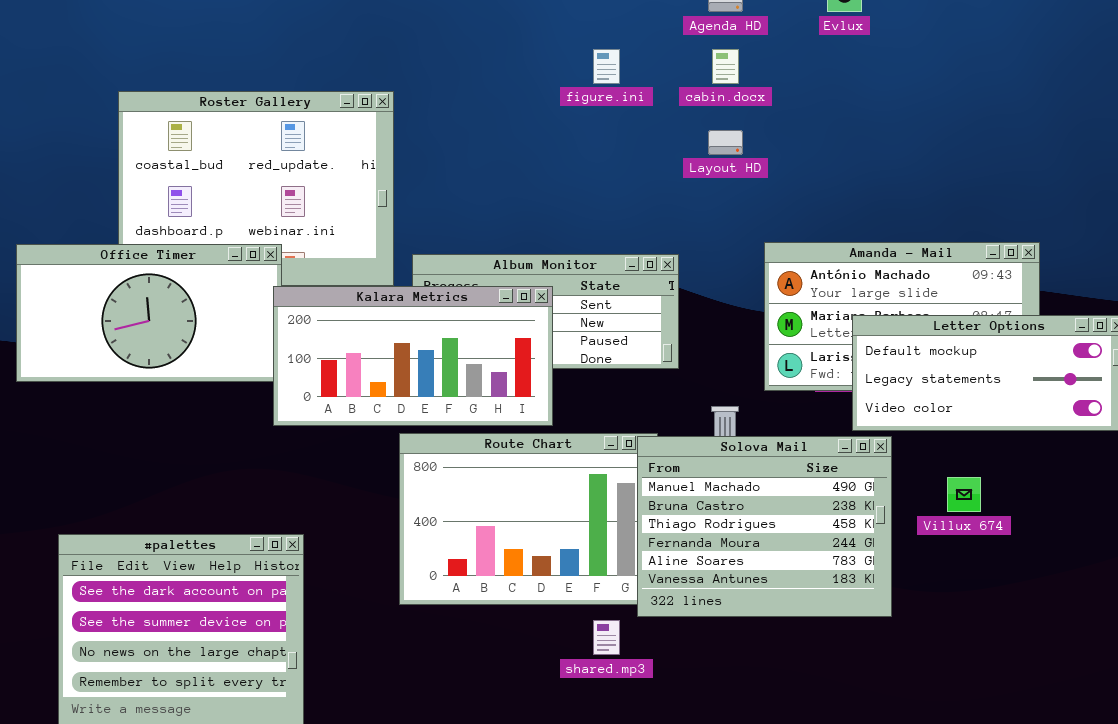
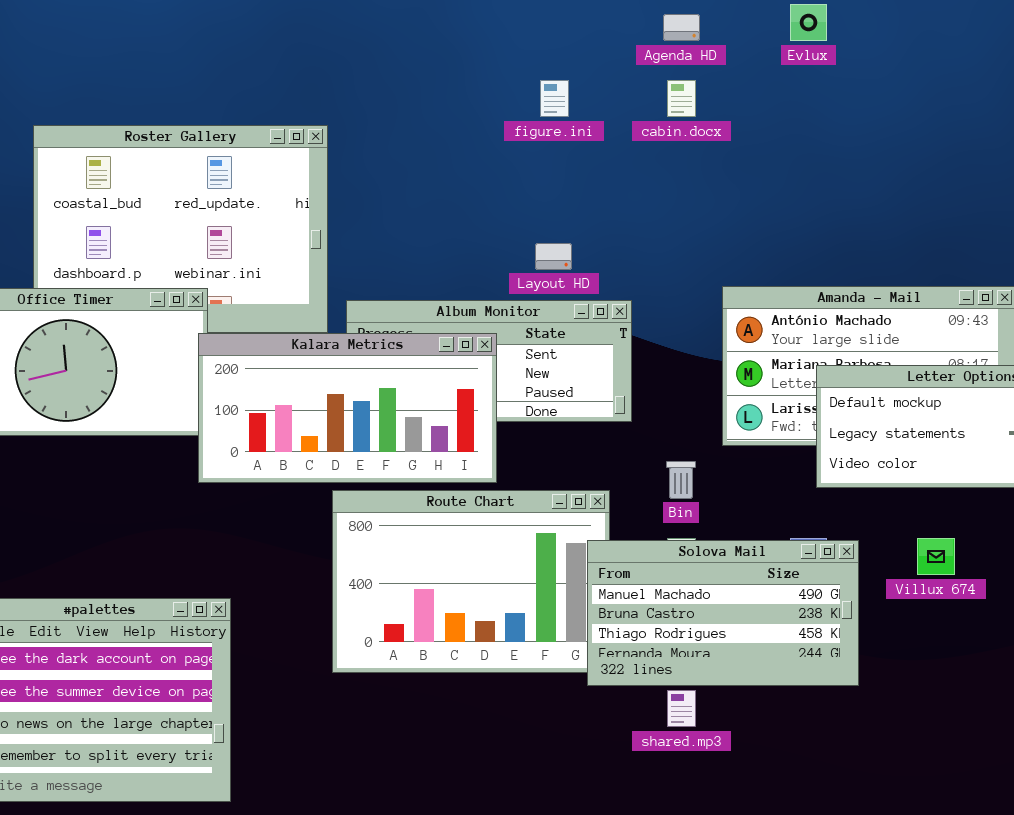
Layout HD: [708,130,743,155] -> [535,243,572,270], moved
Solova Mail: [637,436,892,617] -> [587,540,859,686], resized
shared.mp3: [593,620,620,655] -> [667,690,696,727], moved

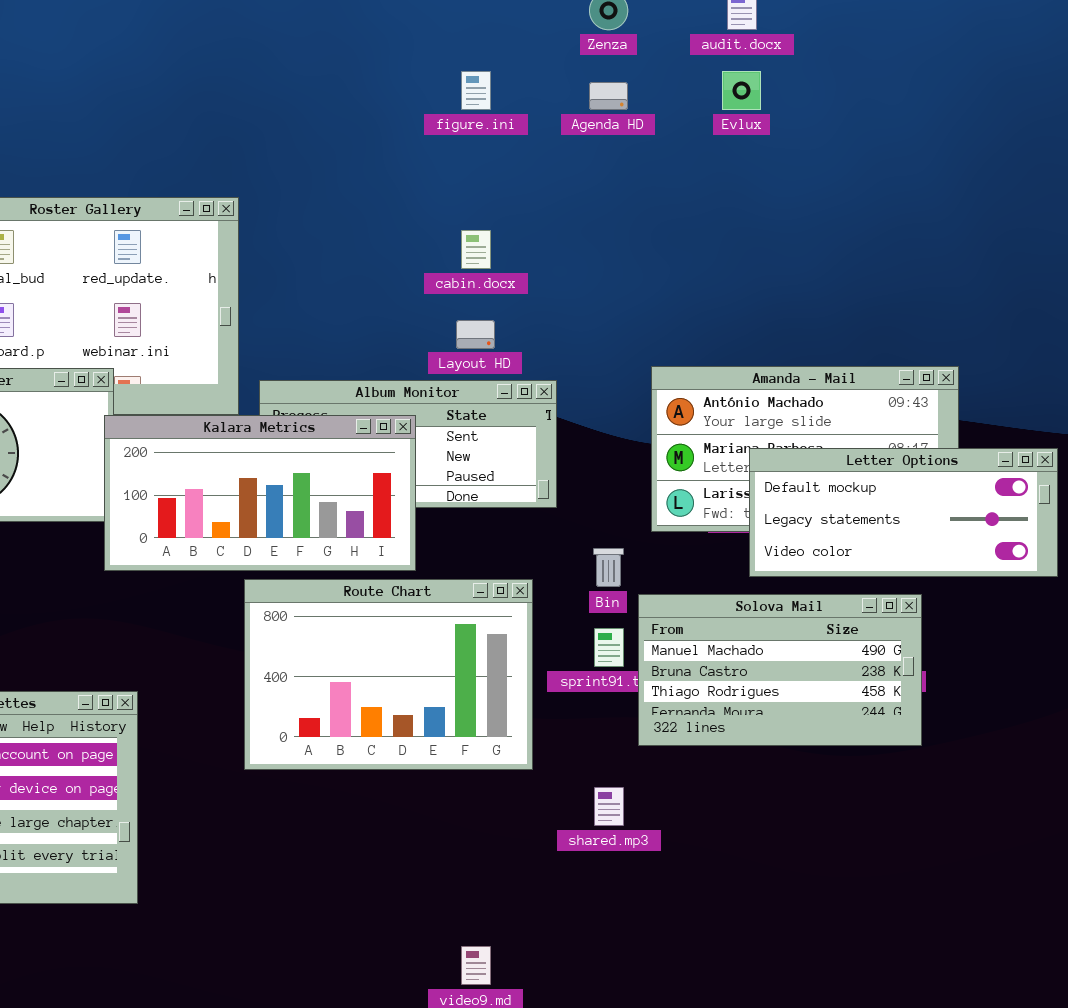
figure.ini: [540,80,569,117] -> [461,71,491,110], moved
cabin.docx: [667,80,696,117] -> [461,230,491,269], moved
Solova Mail: [587,540,859,686] -> [638,594,922,746], moved

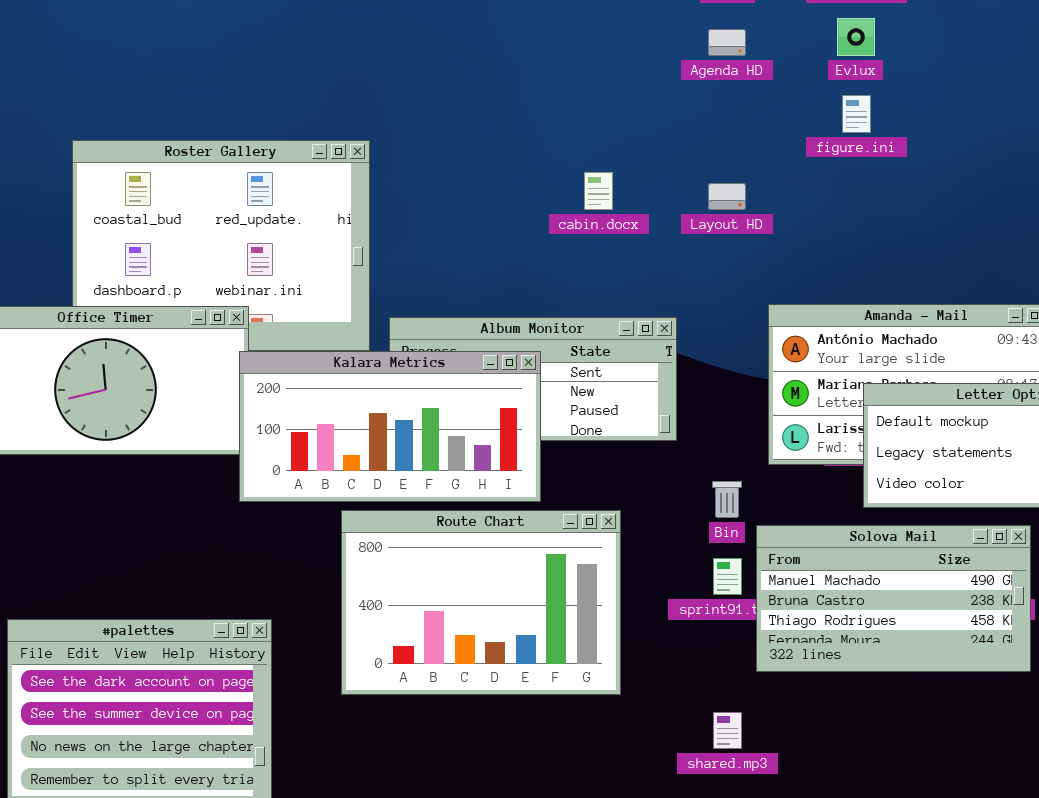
figure.ini: [461,71,491,110] -> [842,95,871,133], moved
Layout HD: [456,320,495,349] -> [708,183,746,210], moved
Route Chart: [244,579,533,770] -> [341,510,621,695], moved

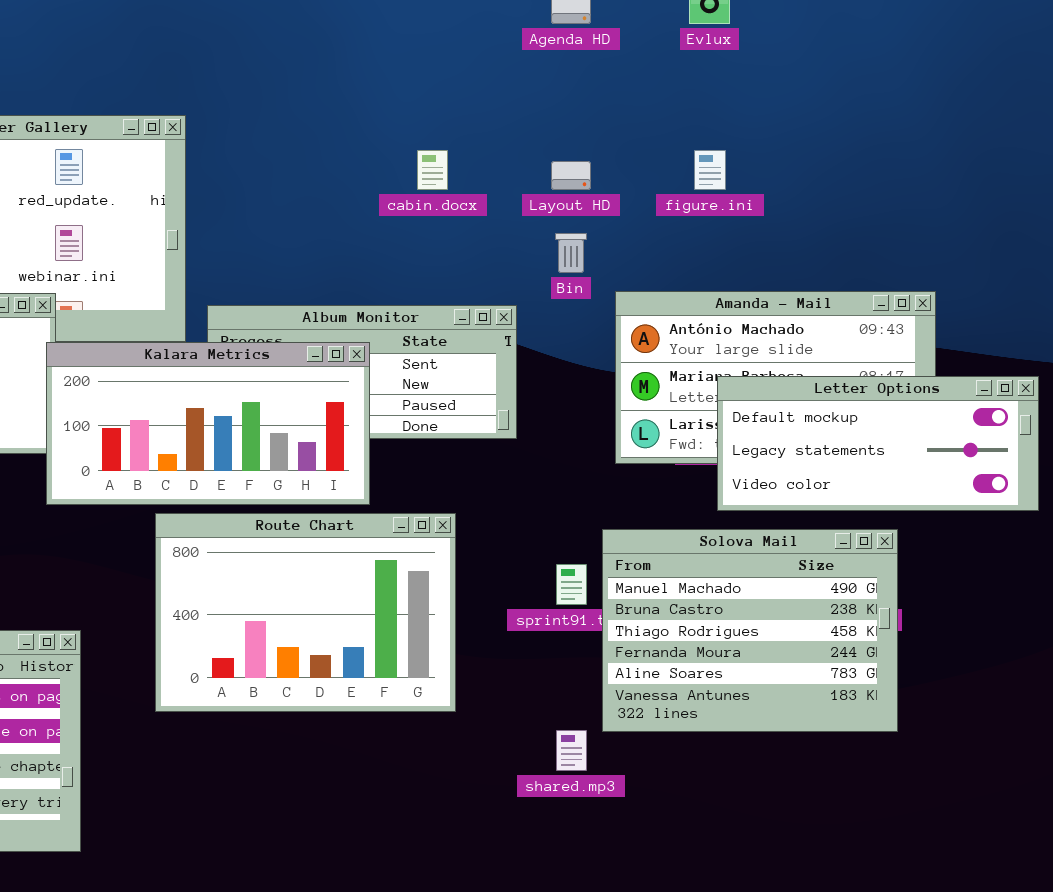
figure.ini: [842,95,871,133] -> [694,150,726,190], moved
Bin: [712,481,742,518] -> [555,233,587,273], moved
Solova Mail: [756,525,1031,672] -> [602,529,898,732], resized

